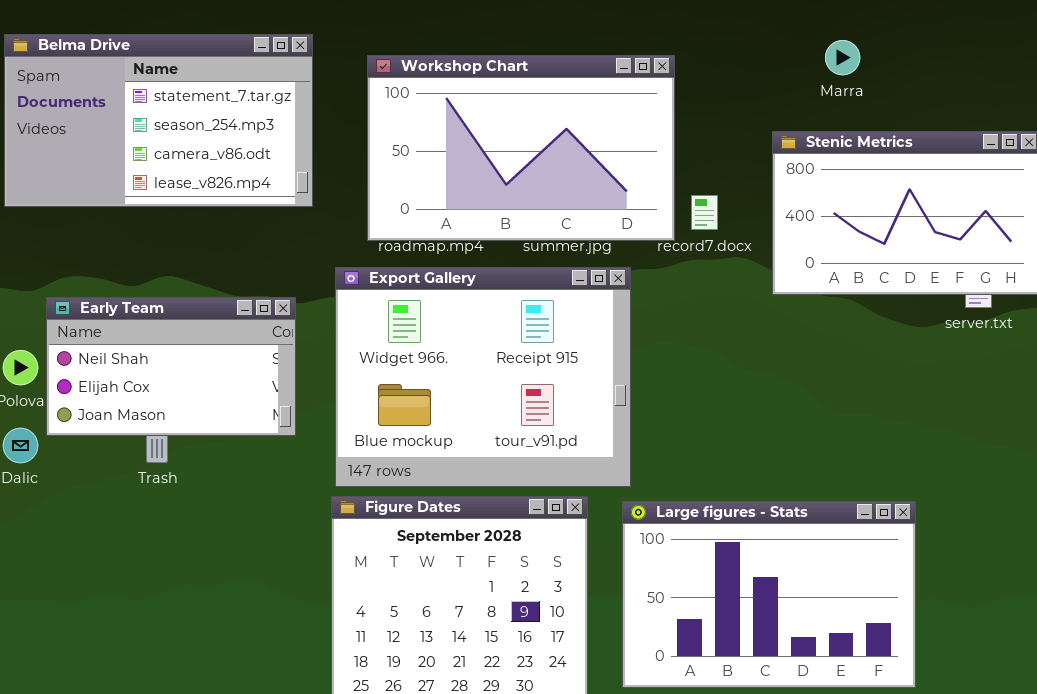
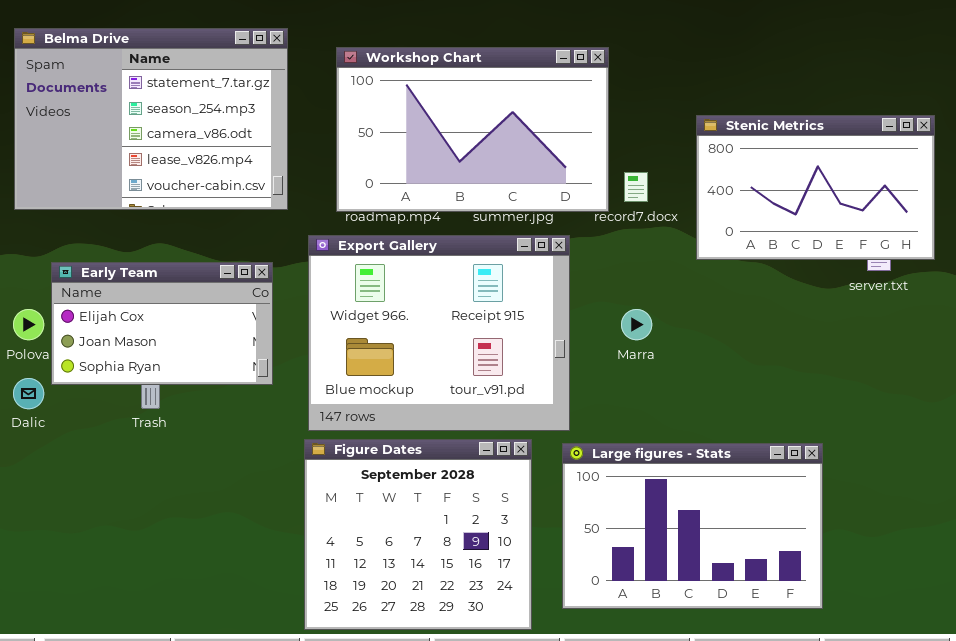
Belma Drive: [4,34,313,207] -> [14,28,288,210], resized
Marra: [825,40,860,75] -> [621,309,652,340], moved
Early Team: [46,297,296,436] -> [51,262,273,385], scrolled down 1 row

